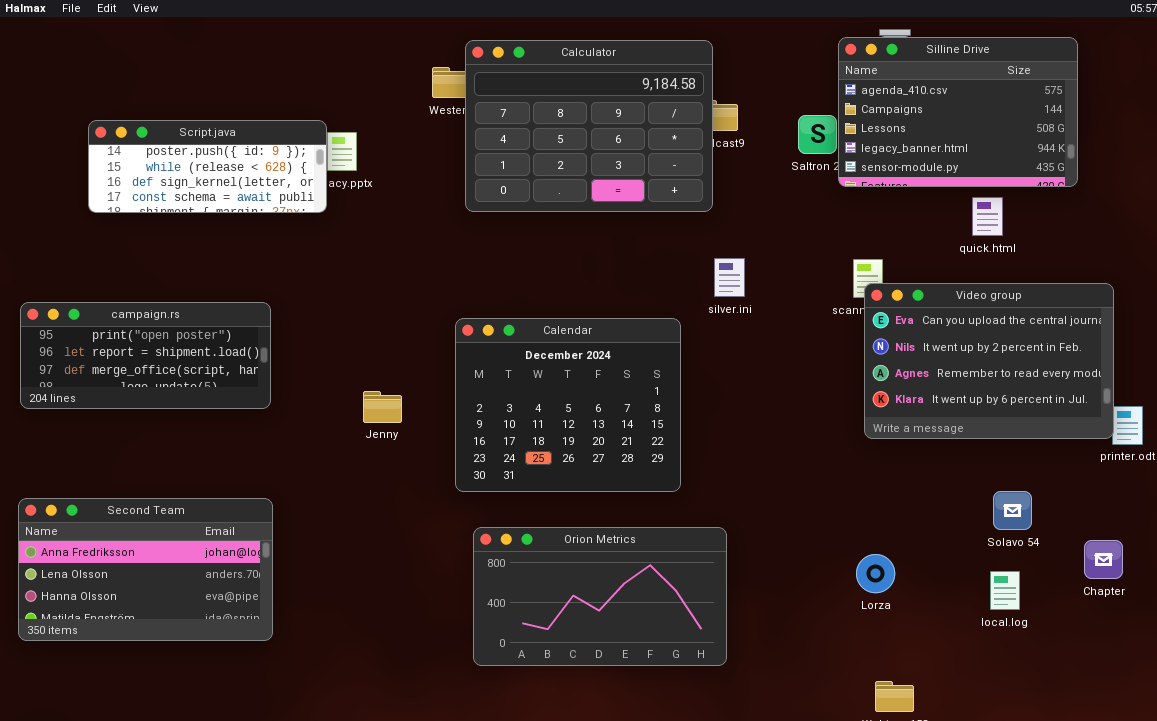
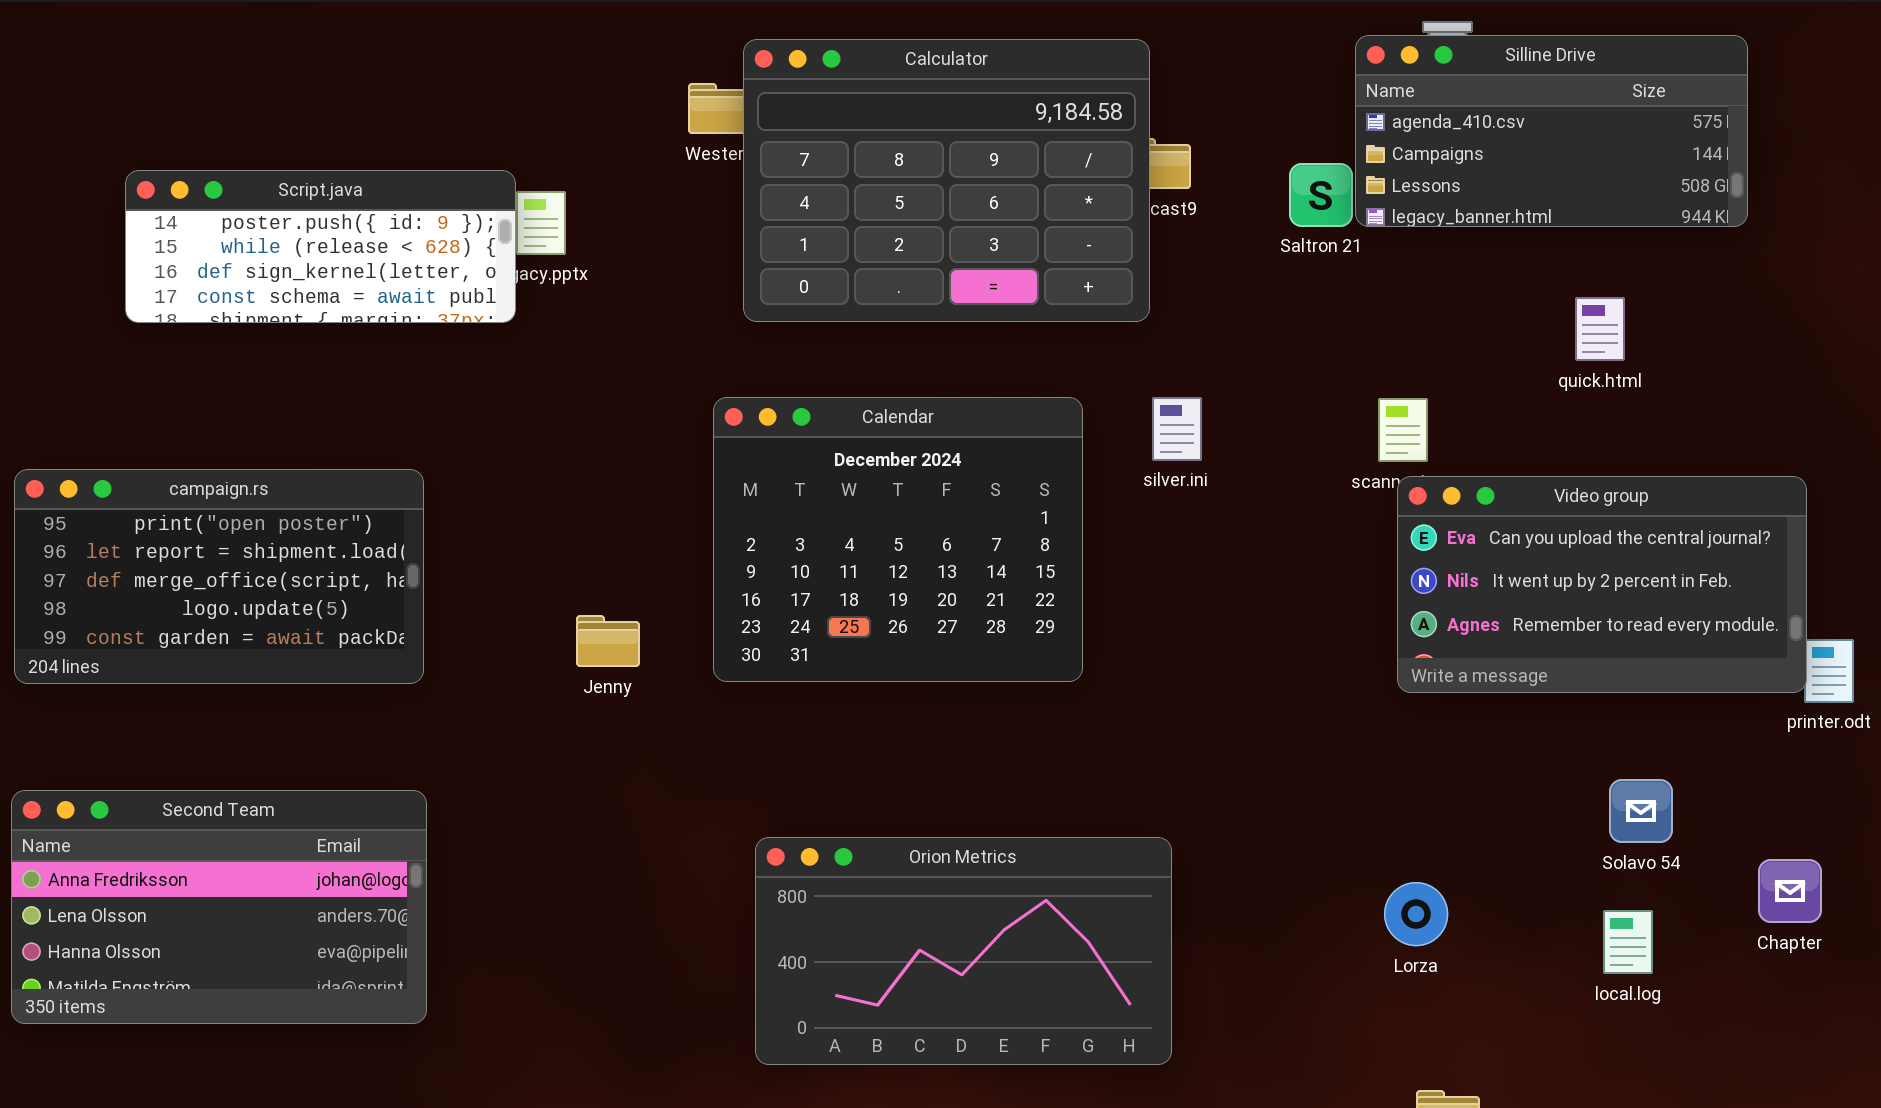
Silline Drive: [838,37,1078,187] -> [1355,35,1748,227], resized
Video group: [864,283,1114,439] -> [1397,476,1807,693], resized
campaign.rs: [20,302,271,409] -> [14,469,424,684], resized
Calendar: [455,318,681,492] -> [713,397,1083,682], moved

